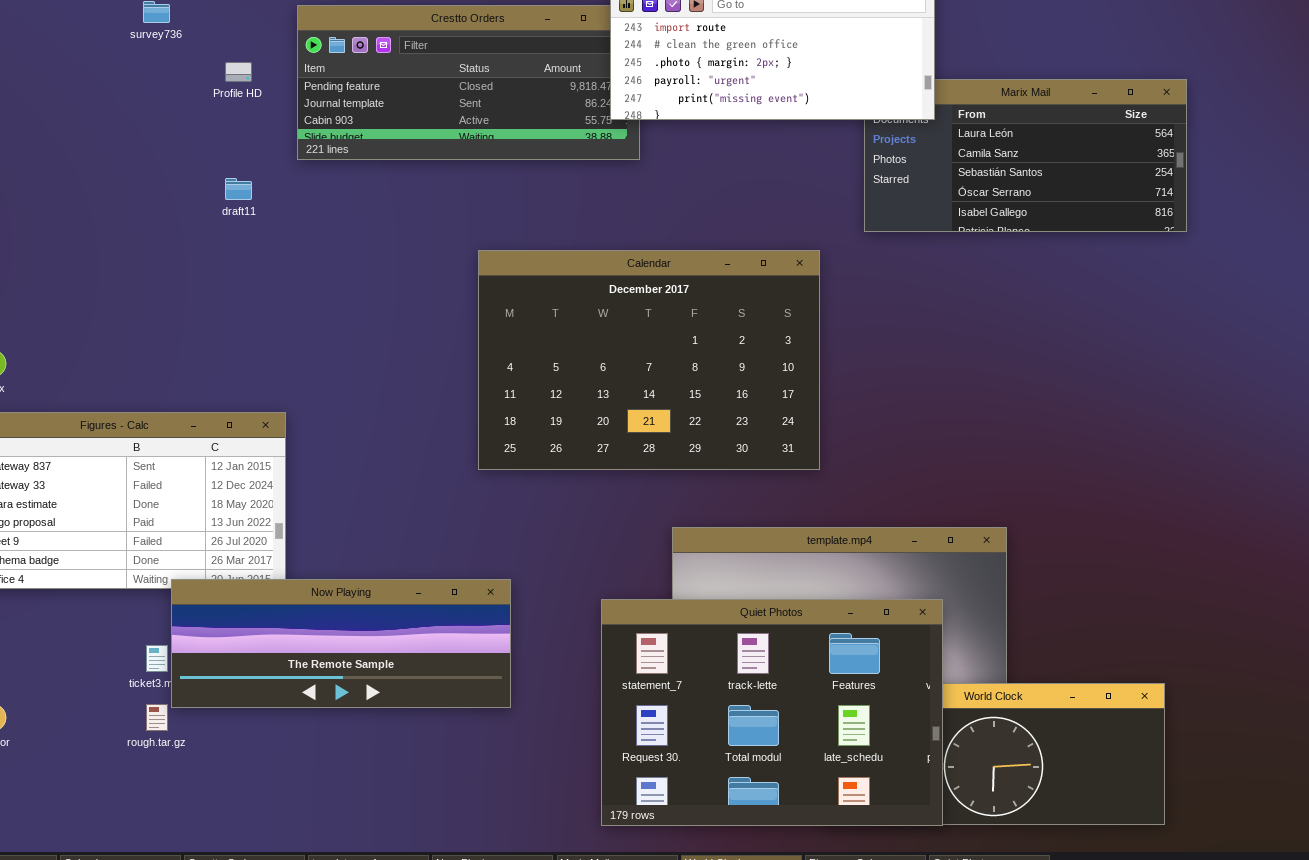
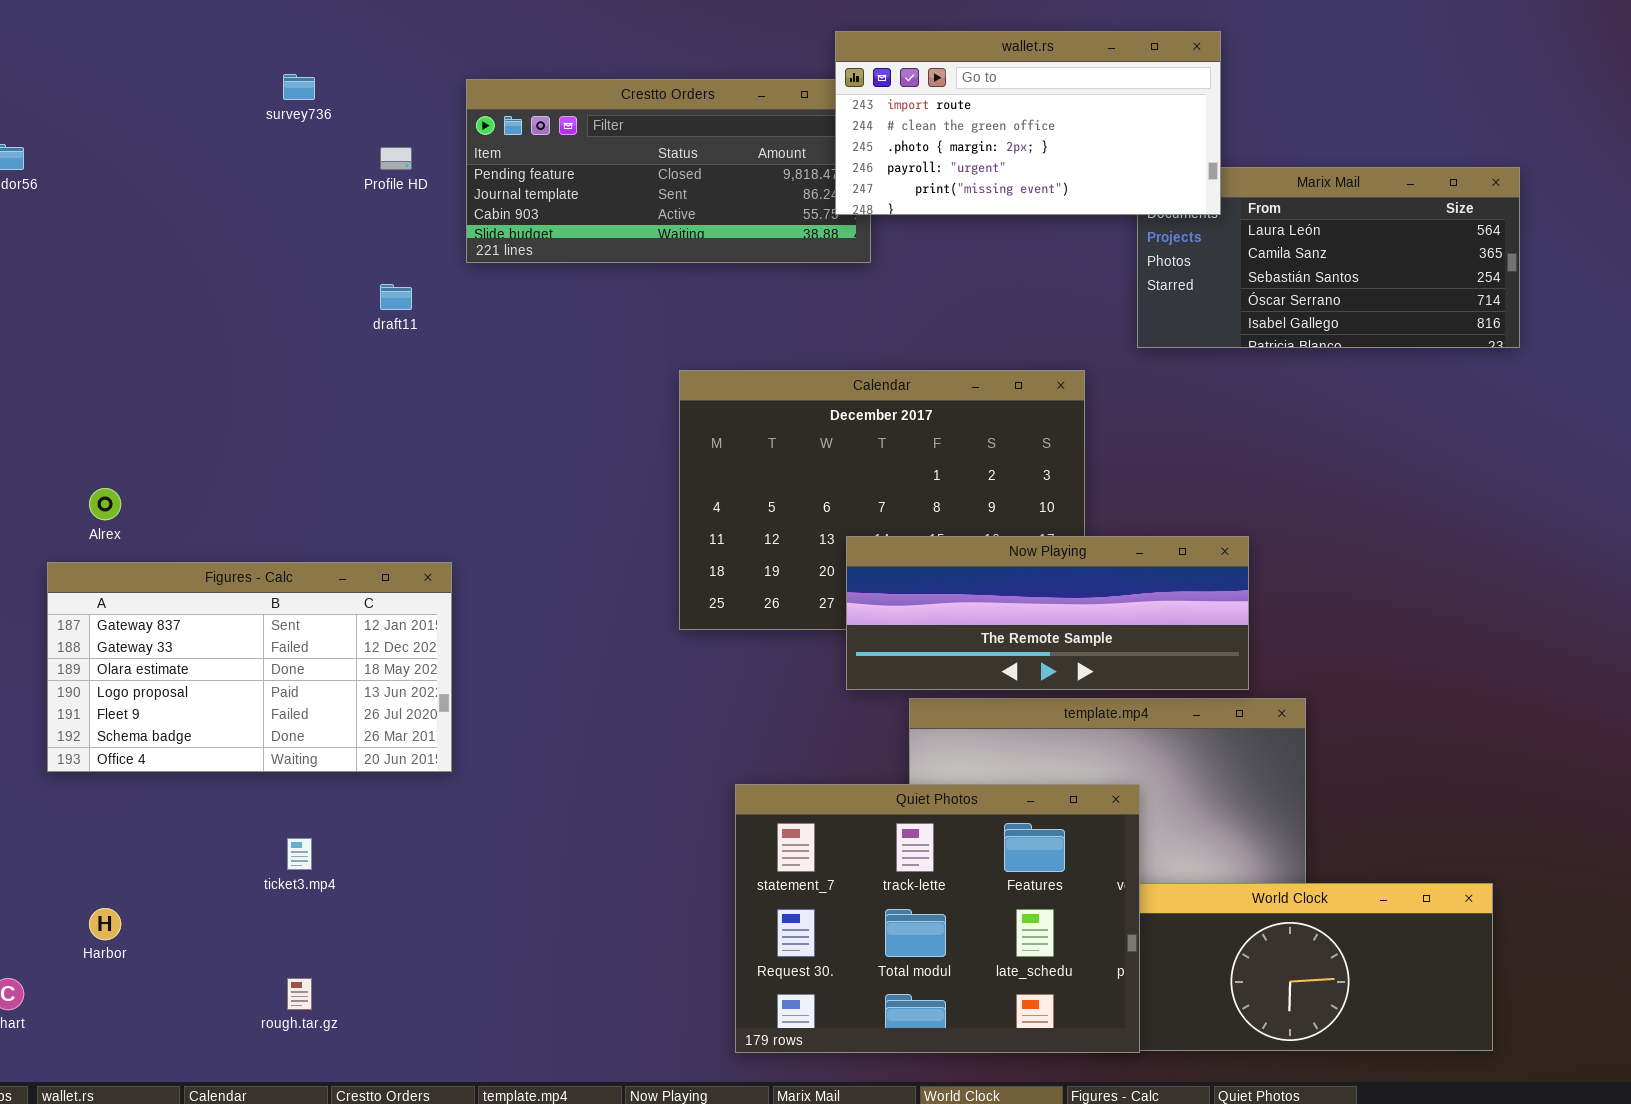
Now Playing: [171,579,511,708] -> [846,536,1249,690], moved
Quiet Photos: [601,599,943,826] -> [735,784,1140,1053], moved
rough.tar.gz: [146,704,168,731] -> [287,978,312,1010], moved

